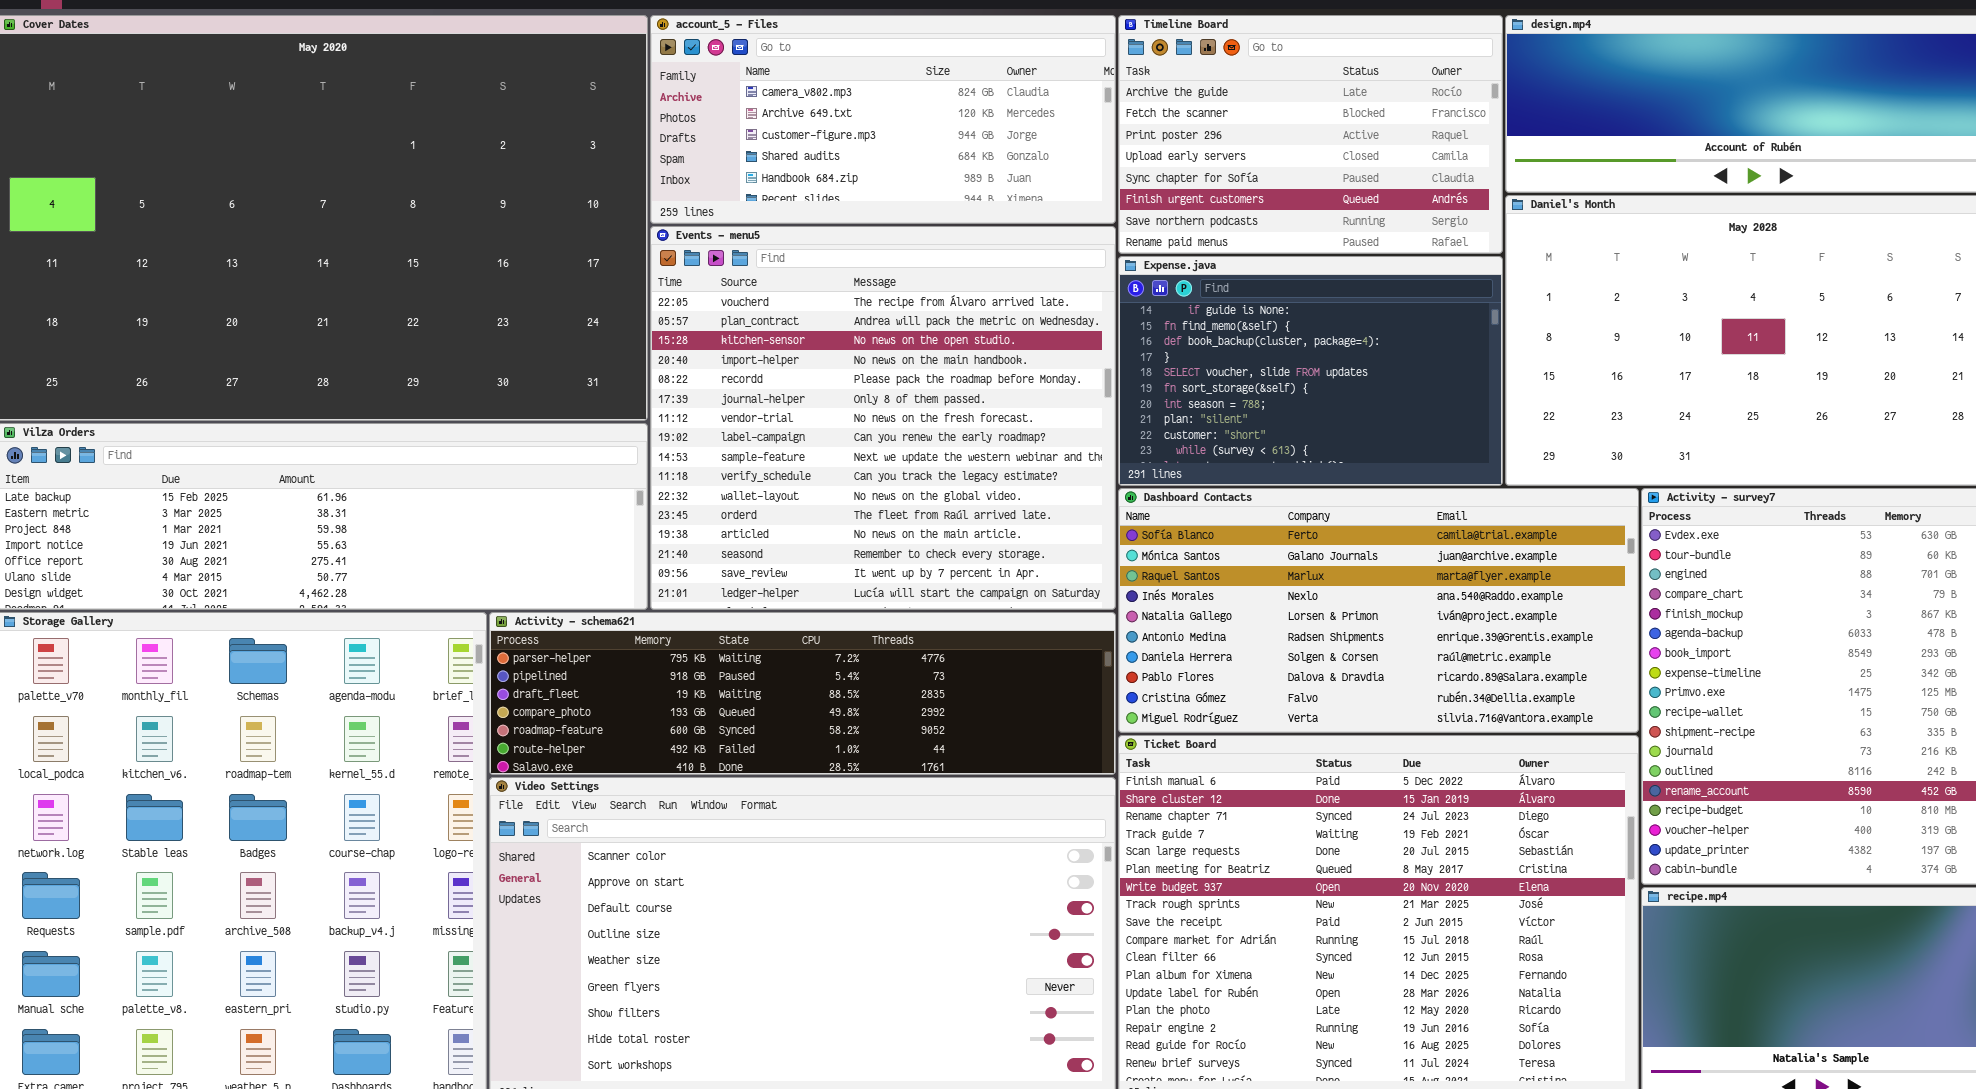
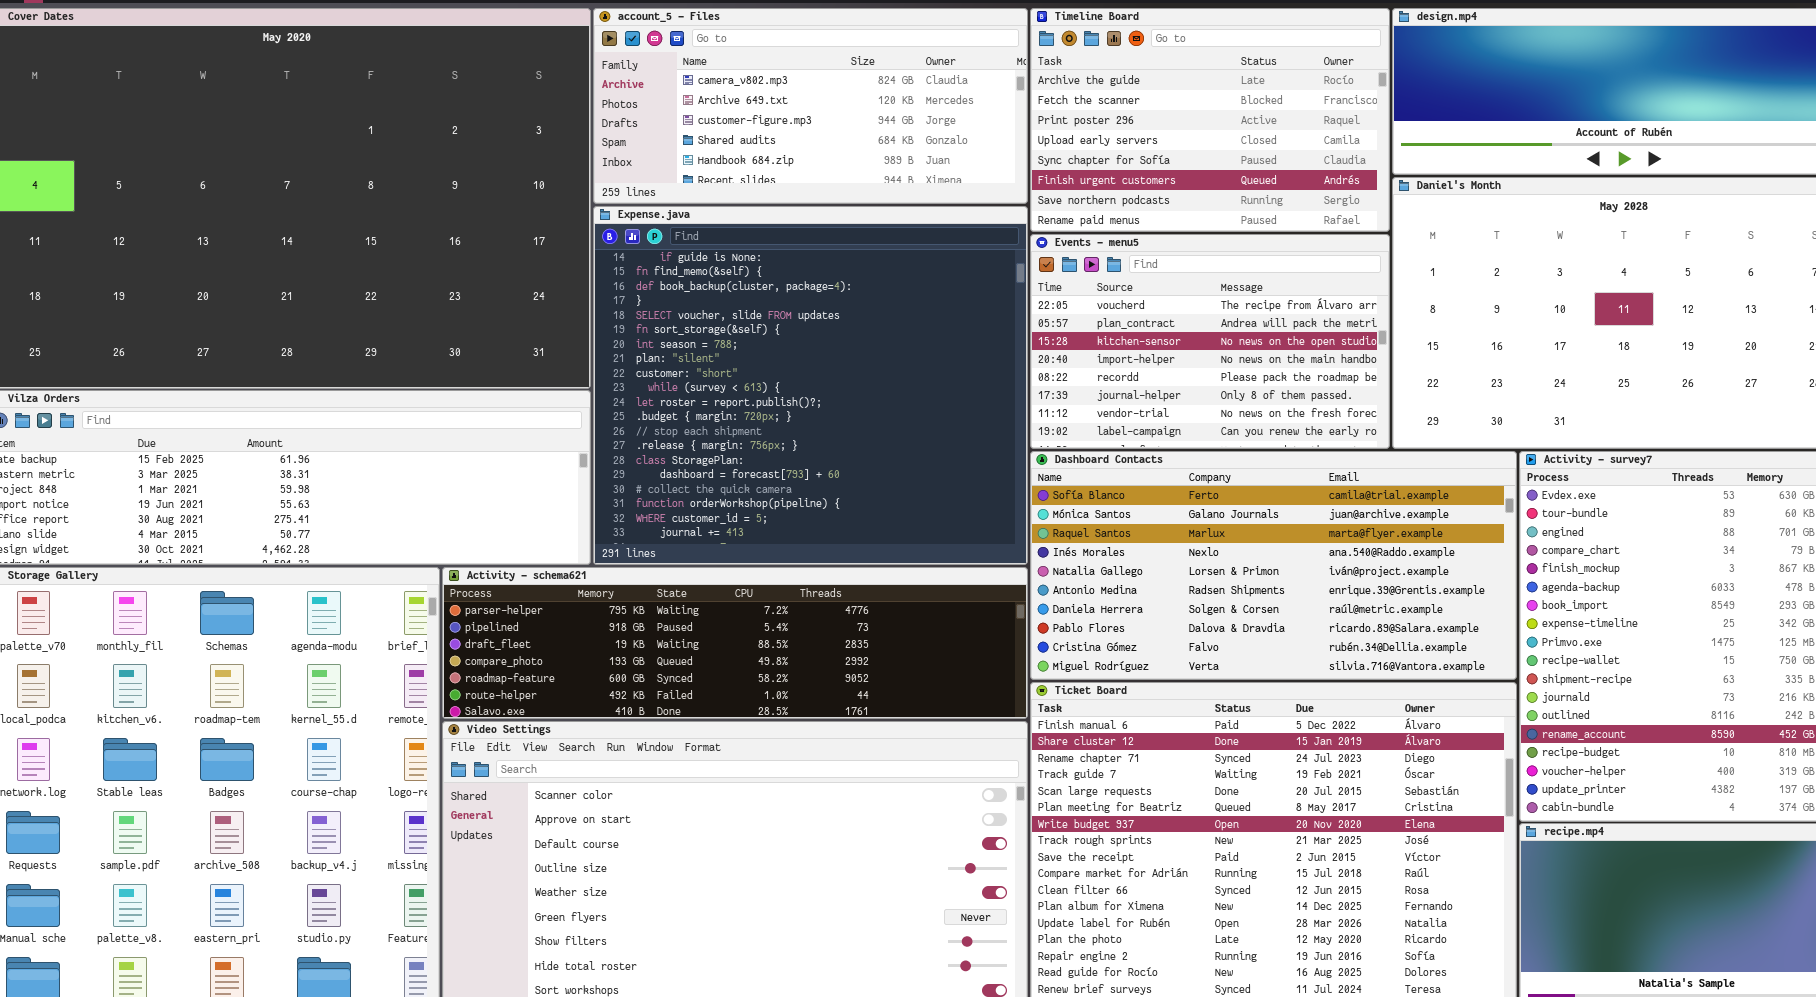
Events - menu5: [650,226,1116,610] -> [1030,234,1390,449], moved, resized
Expense.java: [1118,256,1503,486] -> [593,206,1028,565], moved, resized

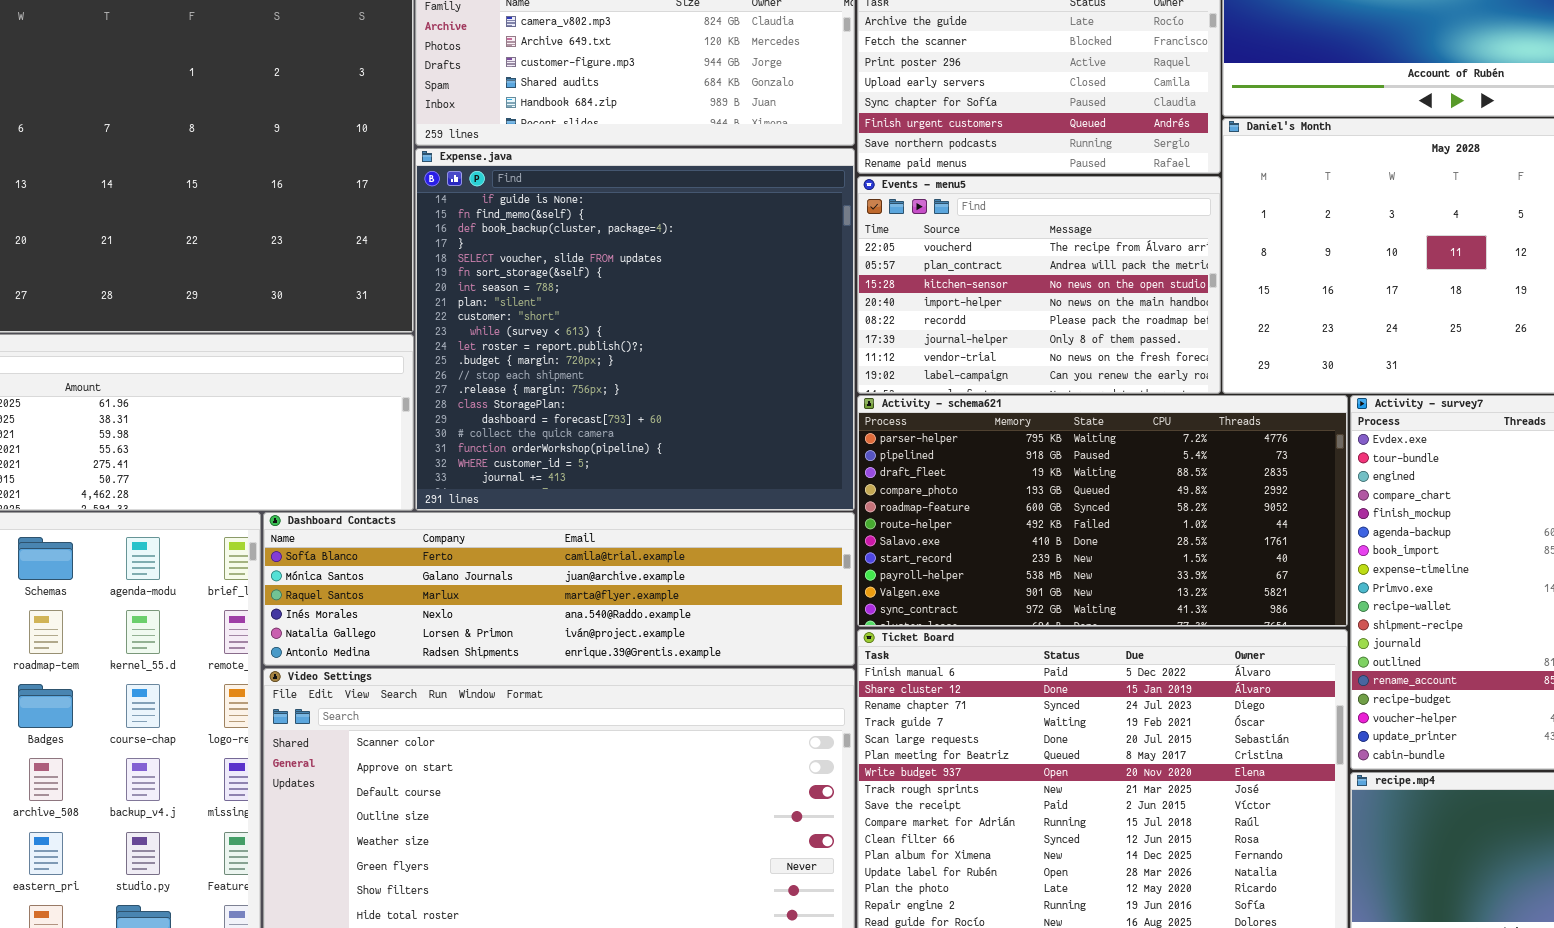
Dashboard Contacts: [1030,451,1517,680] -> [263,512,855,666], moved, resized
Activity - schema621: [442,567,1028,719] -> [857,395,1348,627], moved, resized

